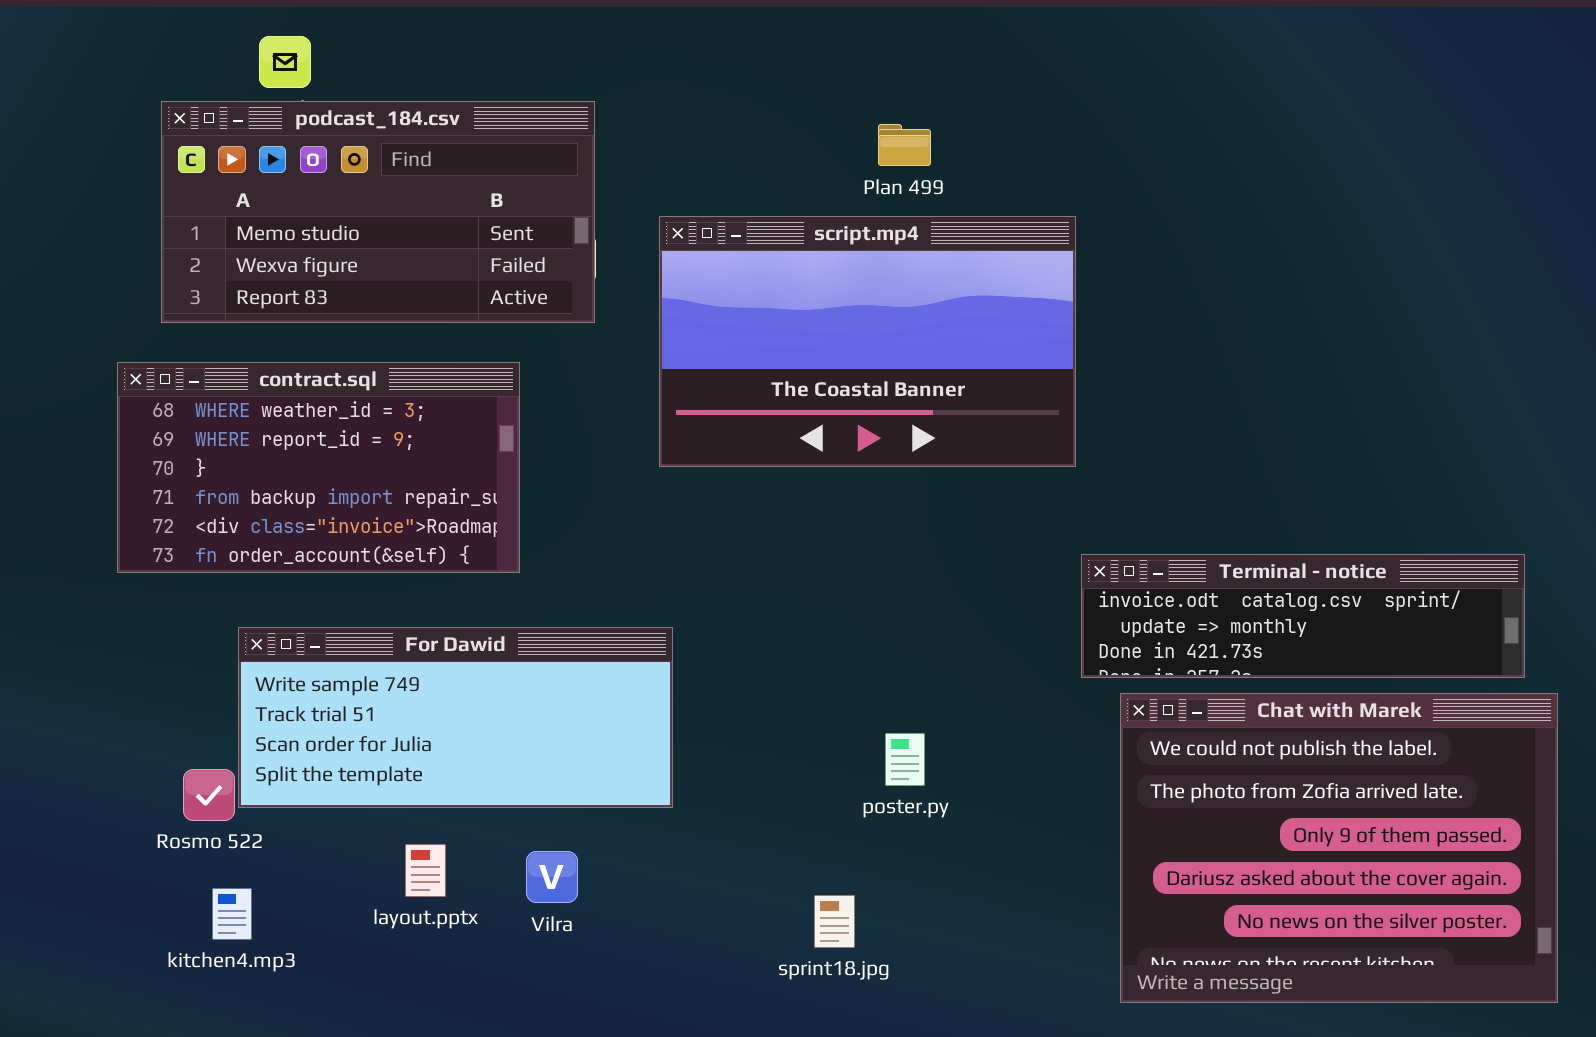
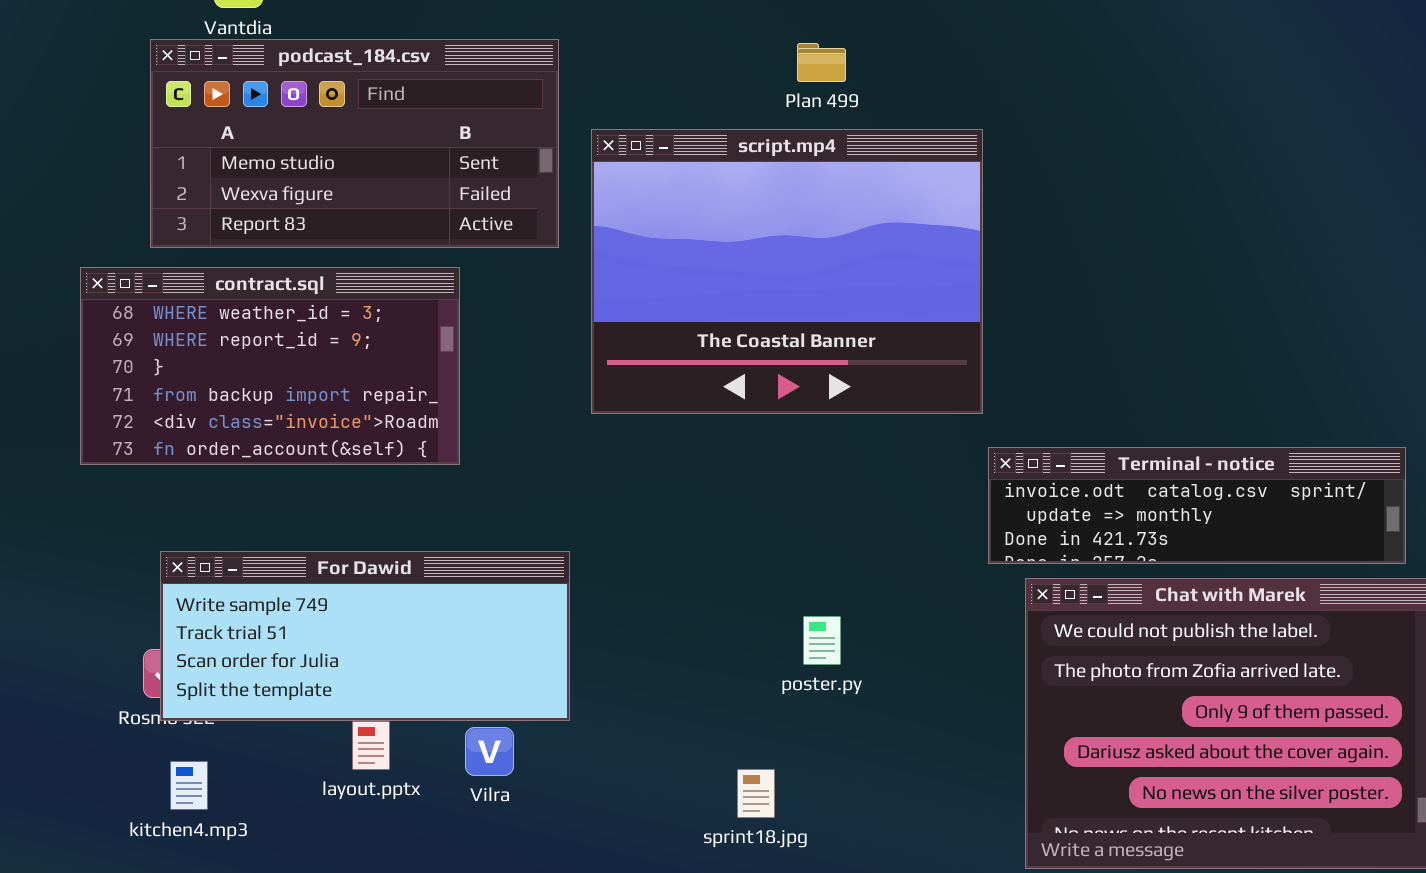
podcast_184.csv: [161,101,595,323] -> [150,39,559,248], moved
script.mp4: [659,216,1076,467] -> [591,129,983,414], resized
For Dawid: [238,627,673,808] -> [160,551,570,721], moved

